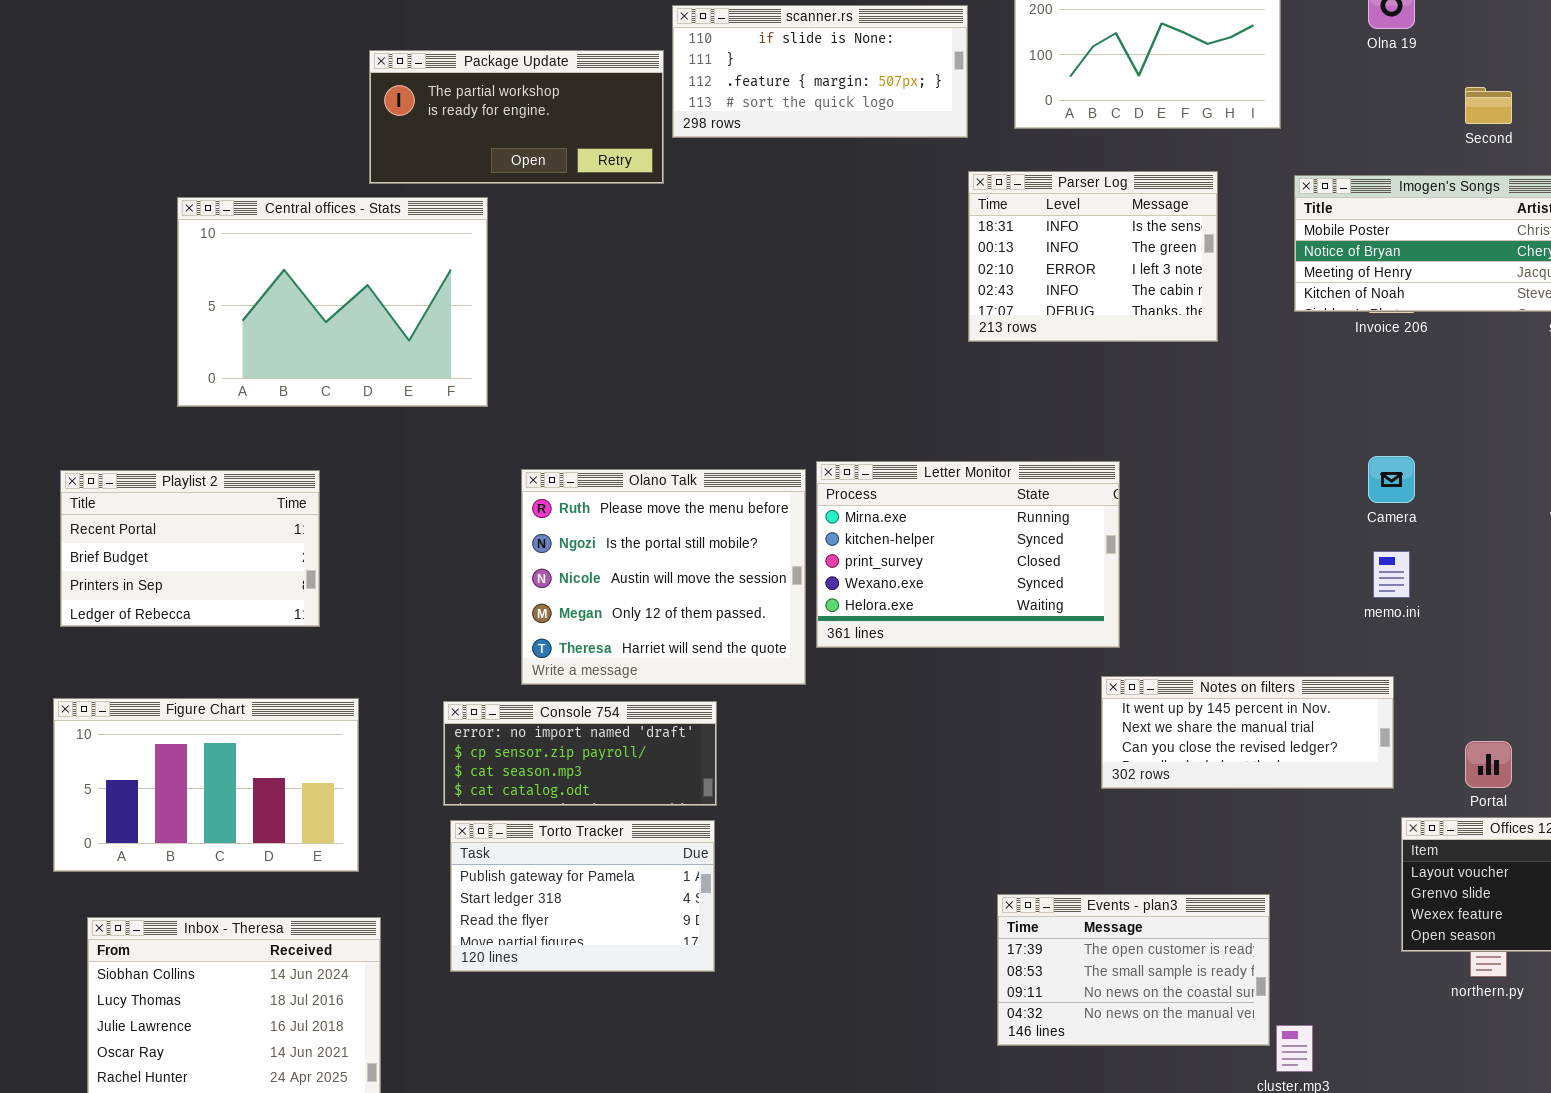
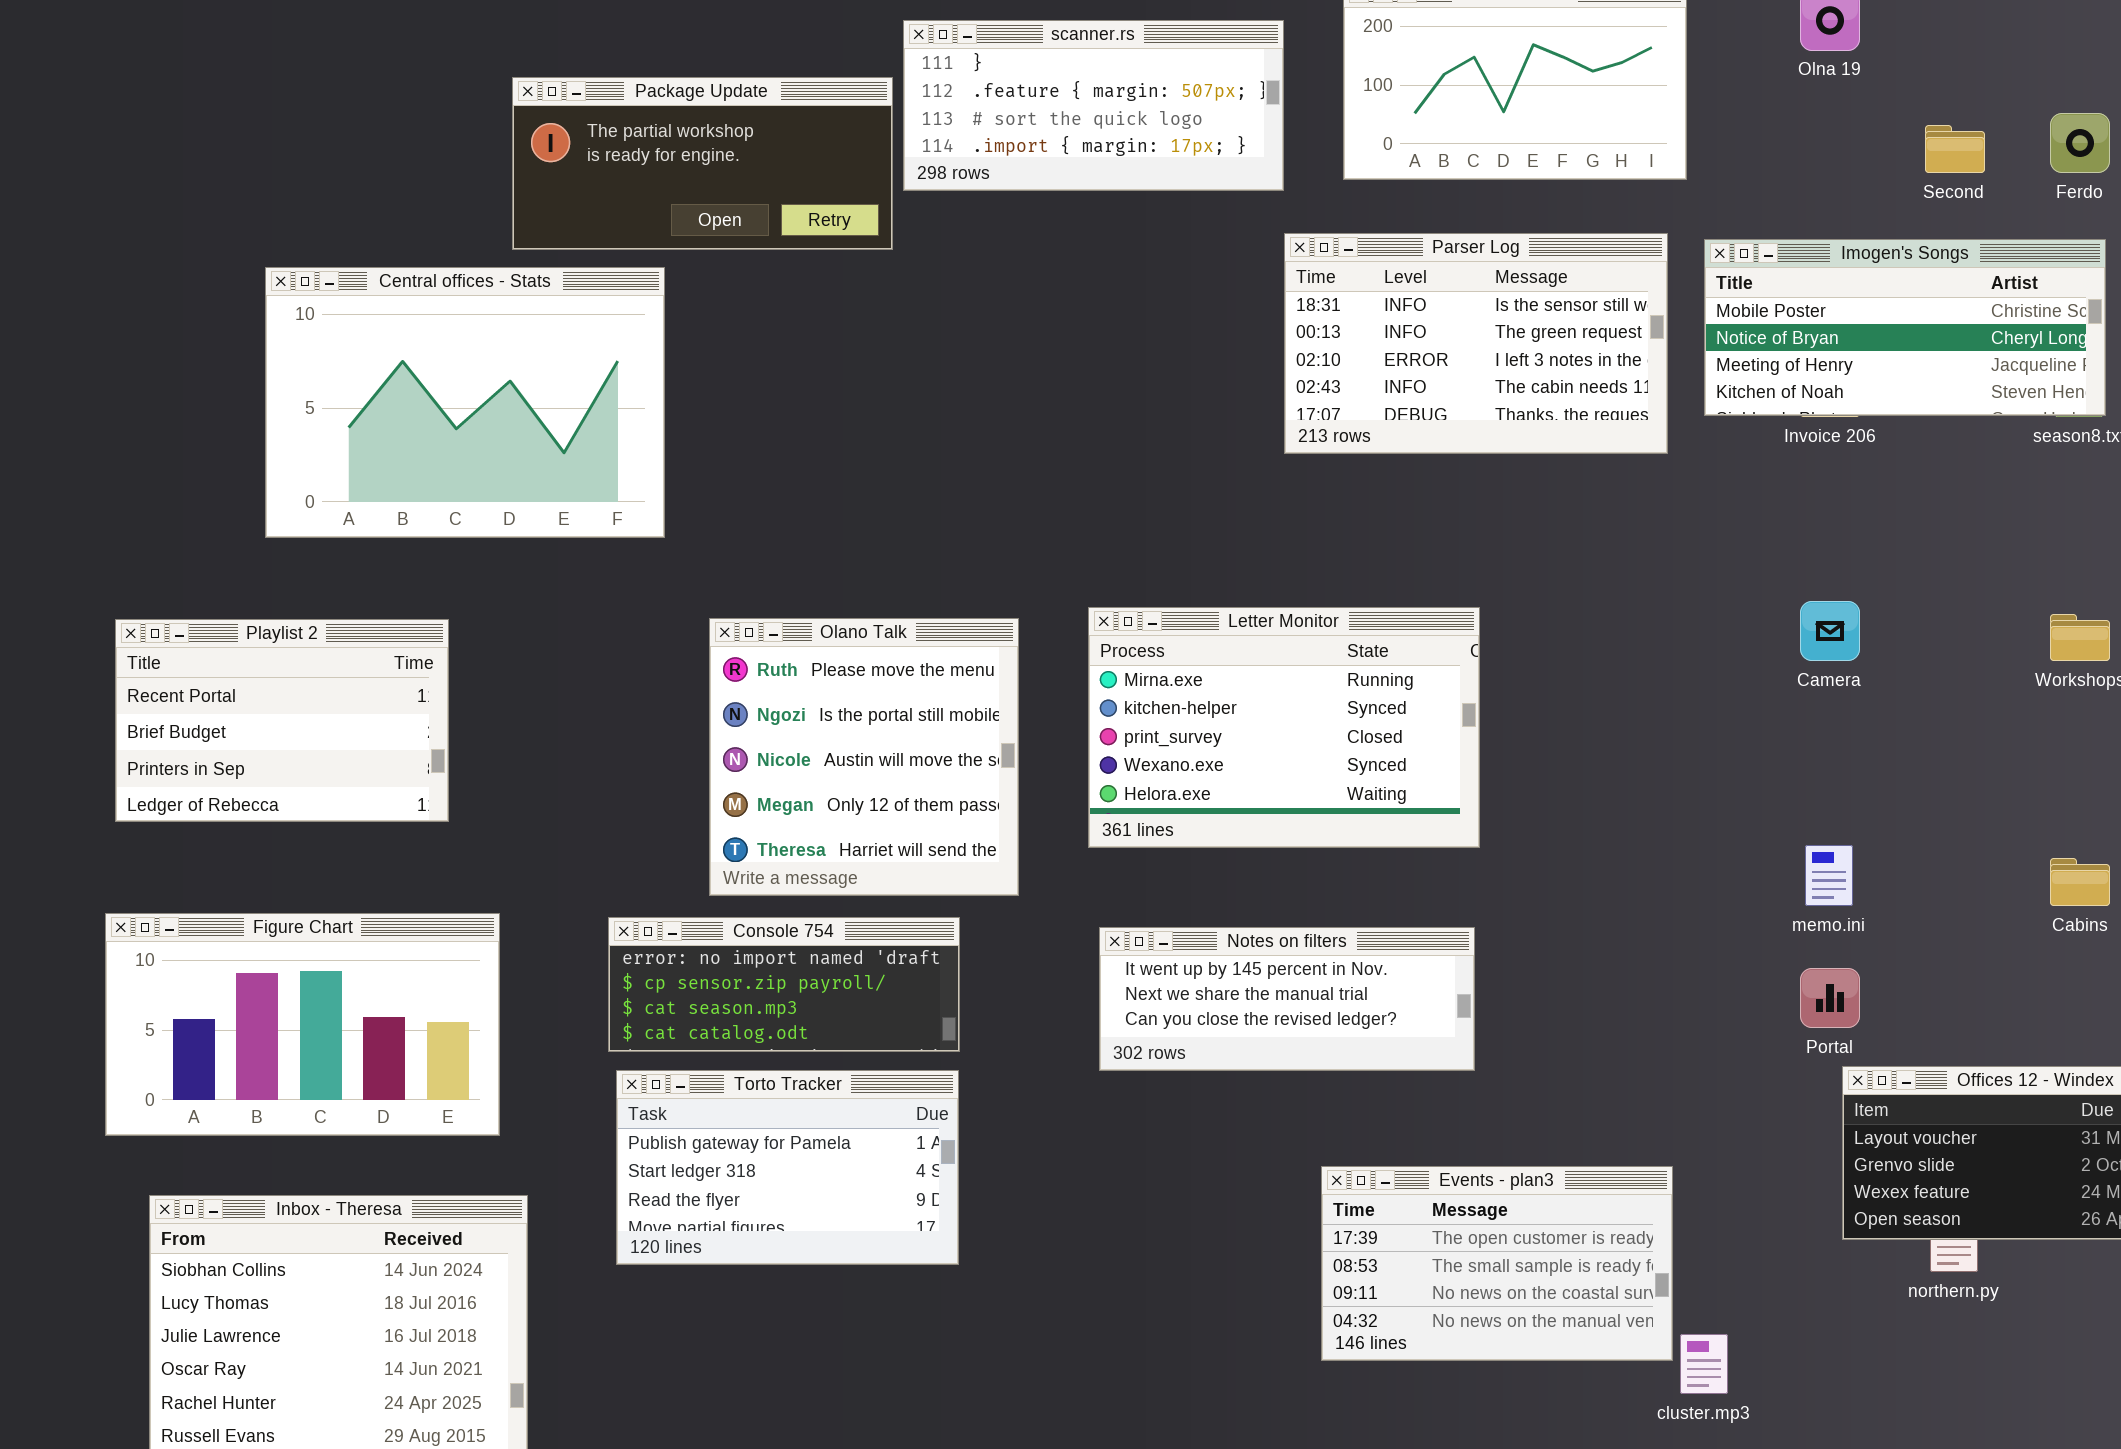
scanner.rs: [672,5,968,138] -> [903,20,1284,191], scrolled down 1 row
Parser Log: [968,171,1218,342] -> [1284,233,1668,454], resized
Olano Talk: [521,469,806,685] -> [709,618,1019,896], resized
memo.ini: [1373,551,1410,598] -> [1805,845,1853,906], moved
Notes on filters: [1101,676,1394,789] -> [1099,927,1475,1071], moved
Portal: [1465,741,1512,788] -> [1800,968,1860,1028], moved

